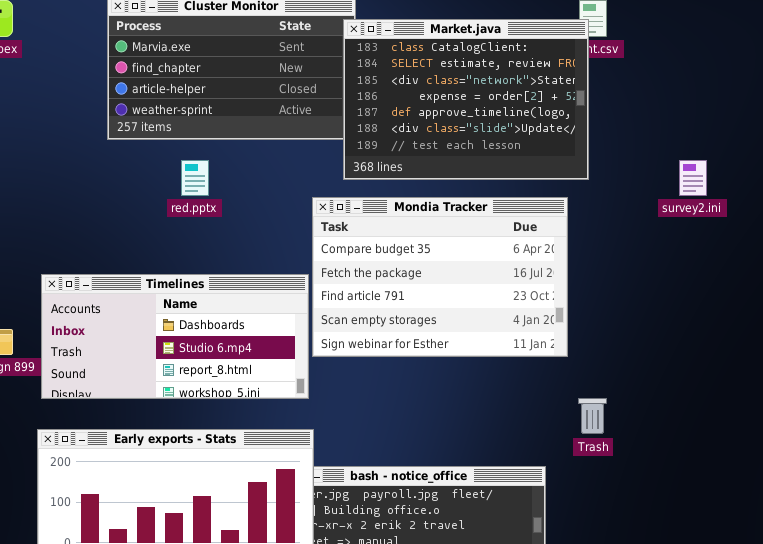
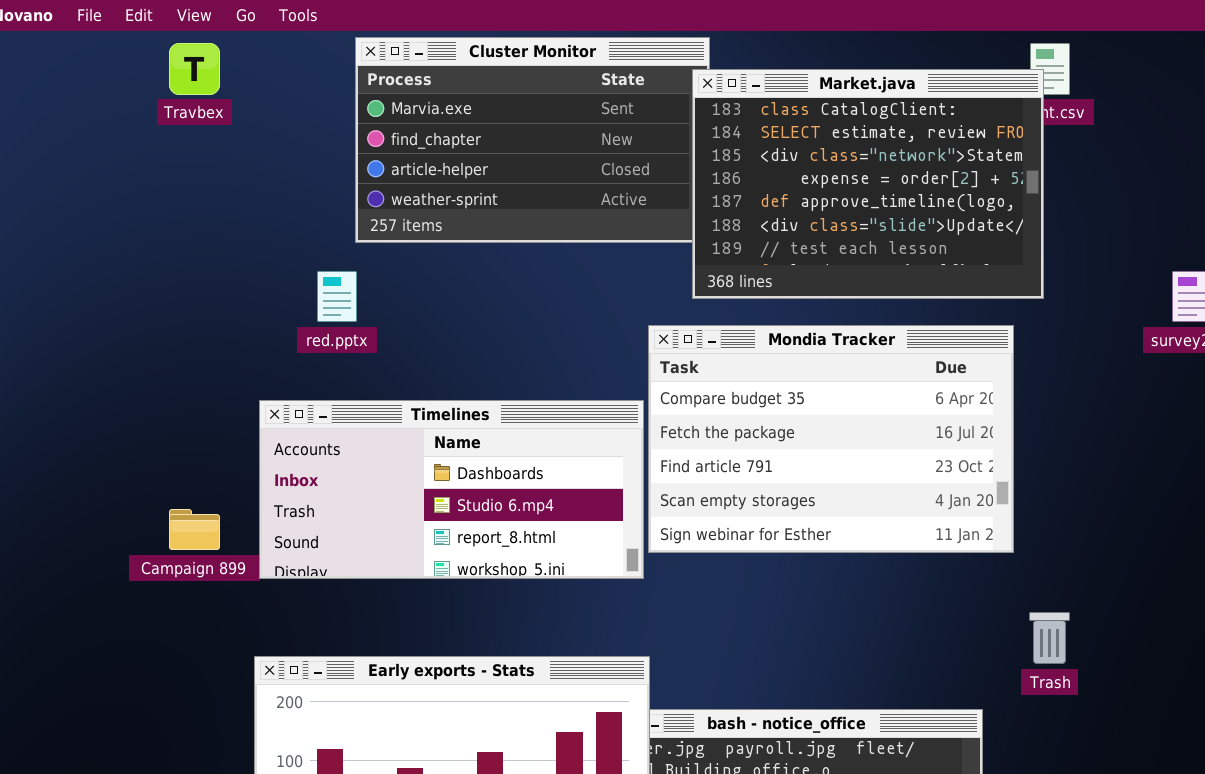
red.pptx: [181,160,209,196] -> [317,271,357,322], moved
Timelines: [41,274,309,399] -> [259,400,644,579], moved

